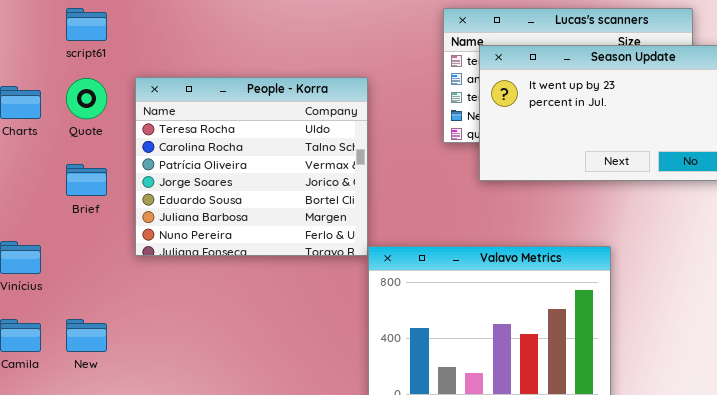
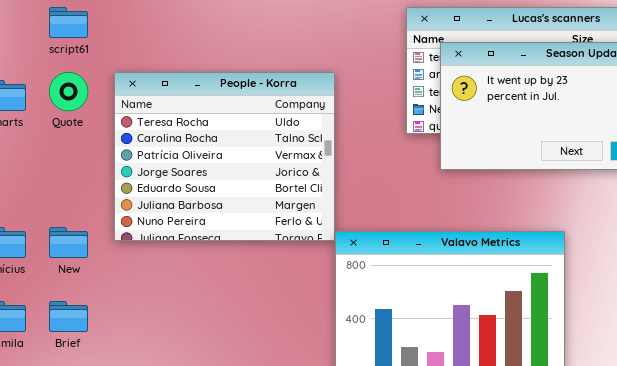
Brief: [66,164,107,196] -> [49,301,88,332], moved
New: [66,319,107,352] -> [49,227,88,258], moved

